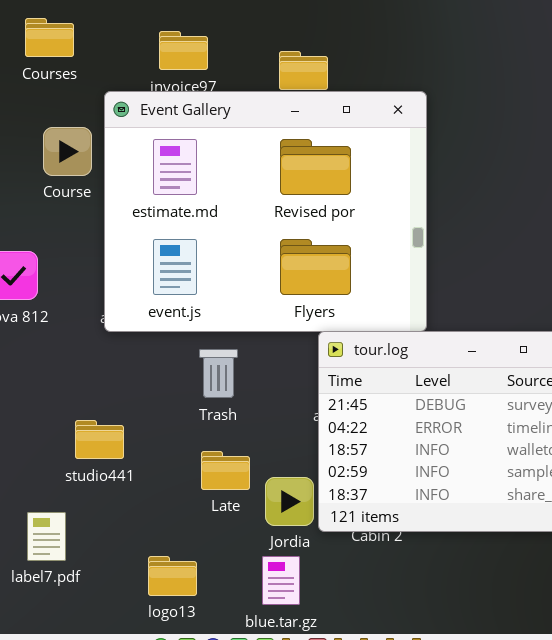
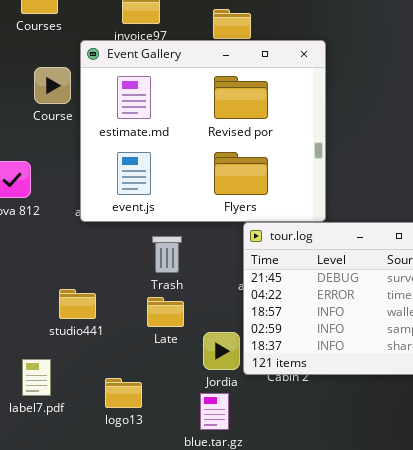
Late: [201,451,250,490] -> [147,297,184,327], moved
logo13: [148,556,197,596] -> [105,378,142,408], moved

